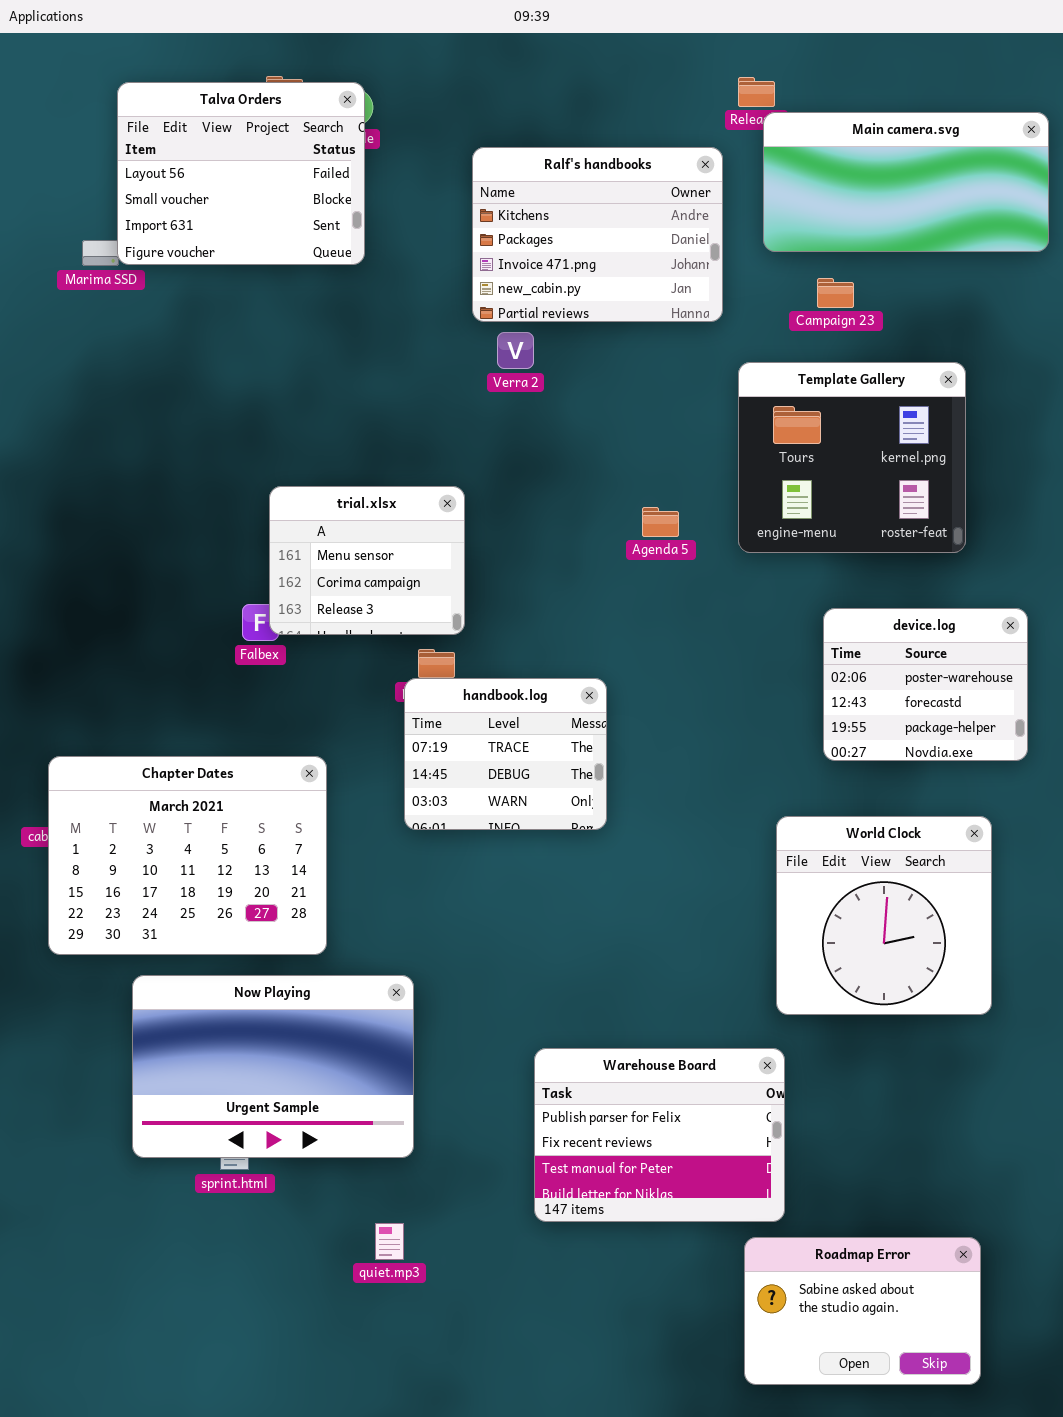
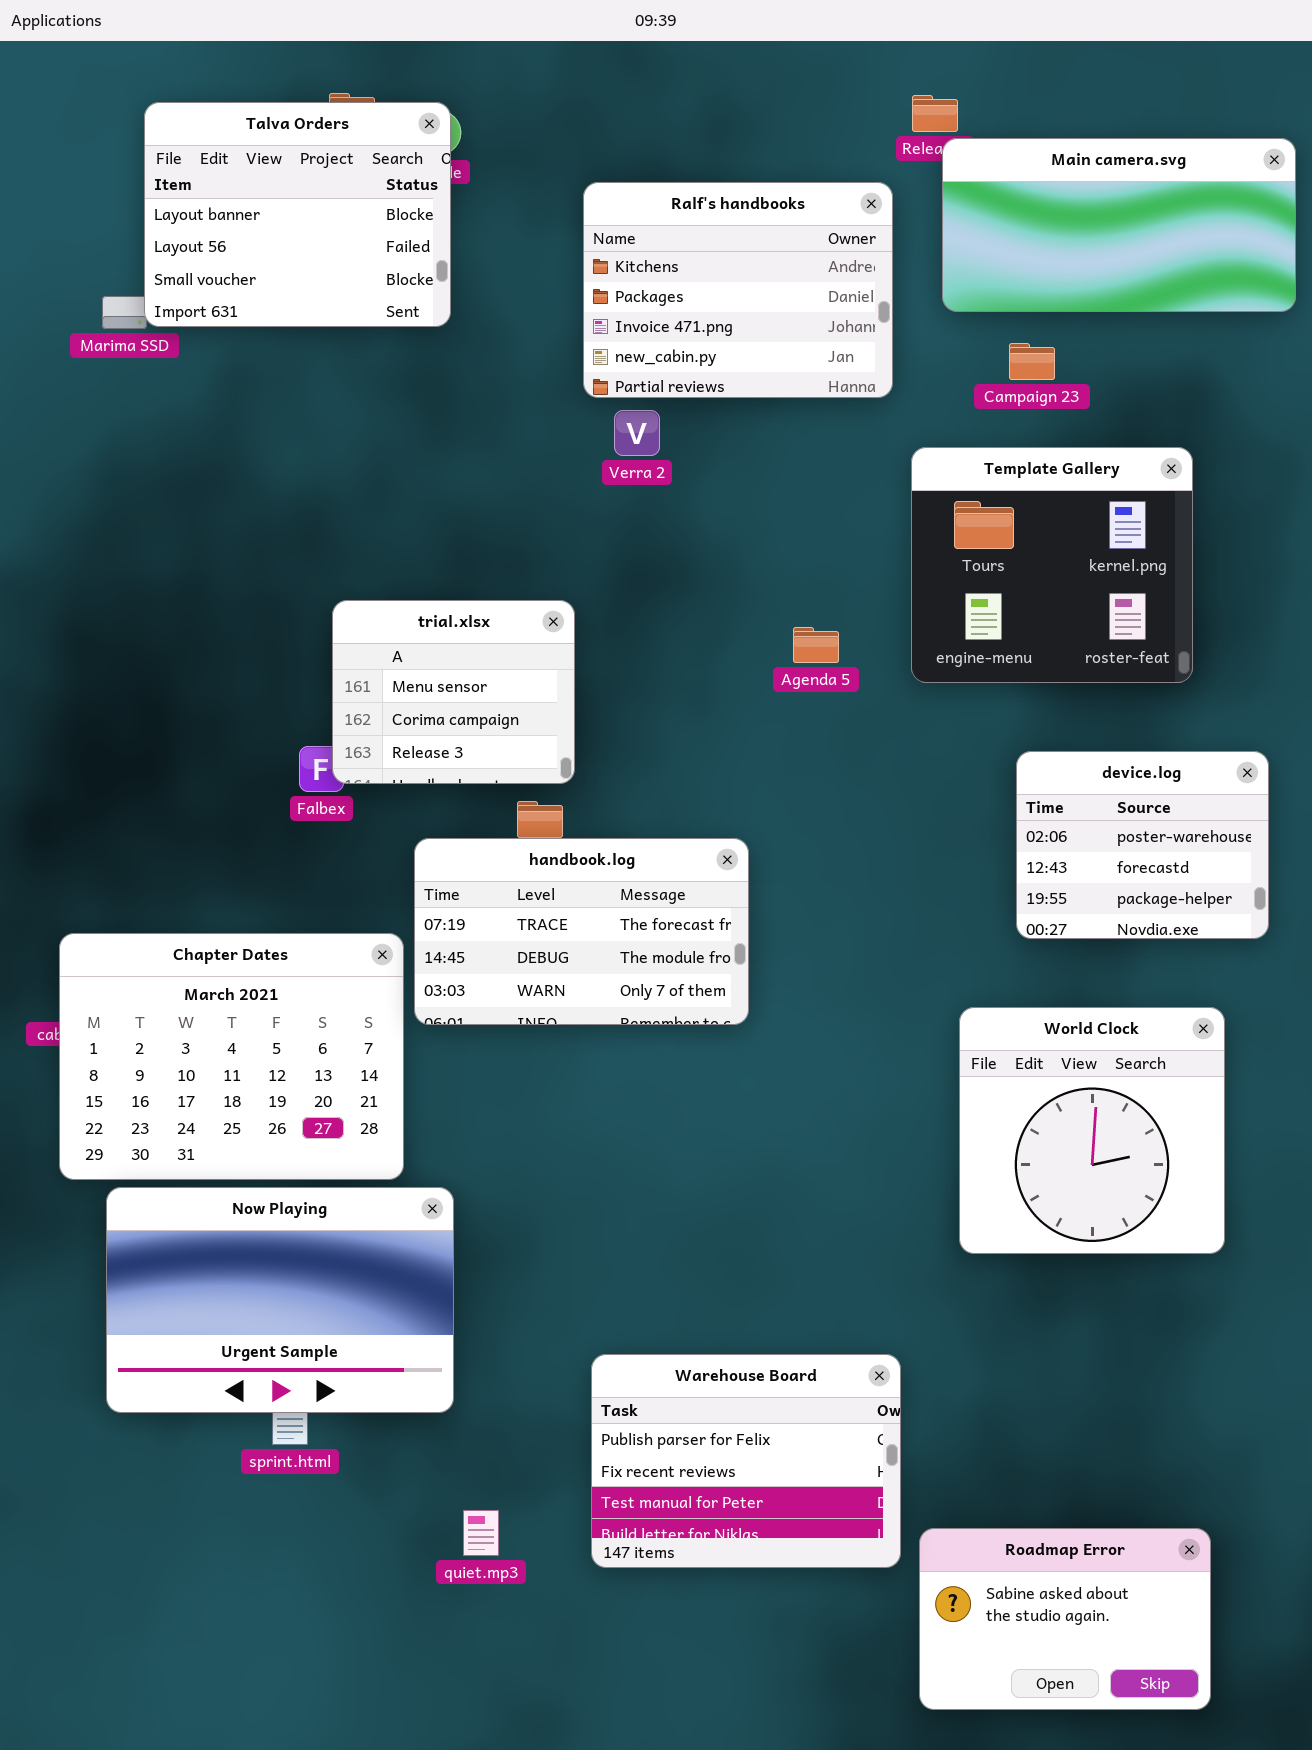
Talva Orders: [117,82,365,265] -> [144,102,451,327], scrolled up 1 row
handbook.log: [404,678,607,830] -> [414,838,749,1025], resized
Now Playing: [132,975,414,1158] -> [106,1187,454,1413], moved
Warehouse Board: [534,1048,785,1222] -> [591,1354,901,1568], moved

